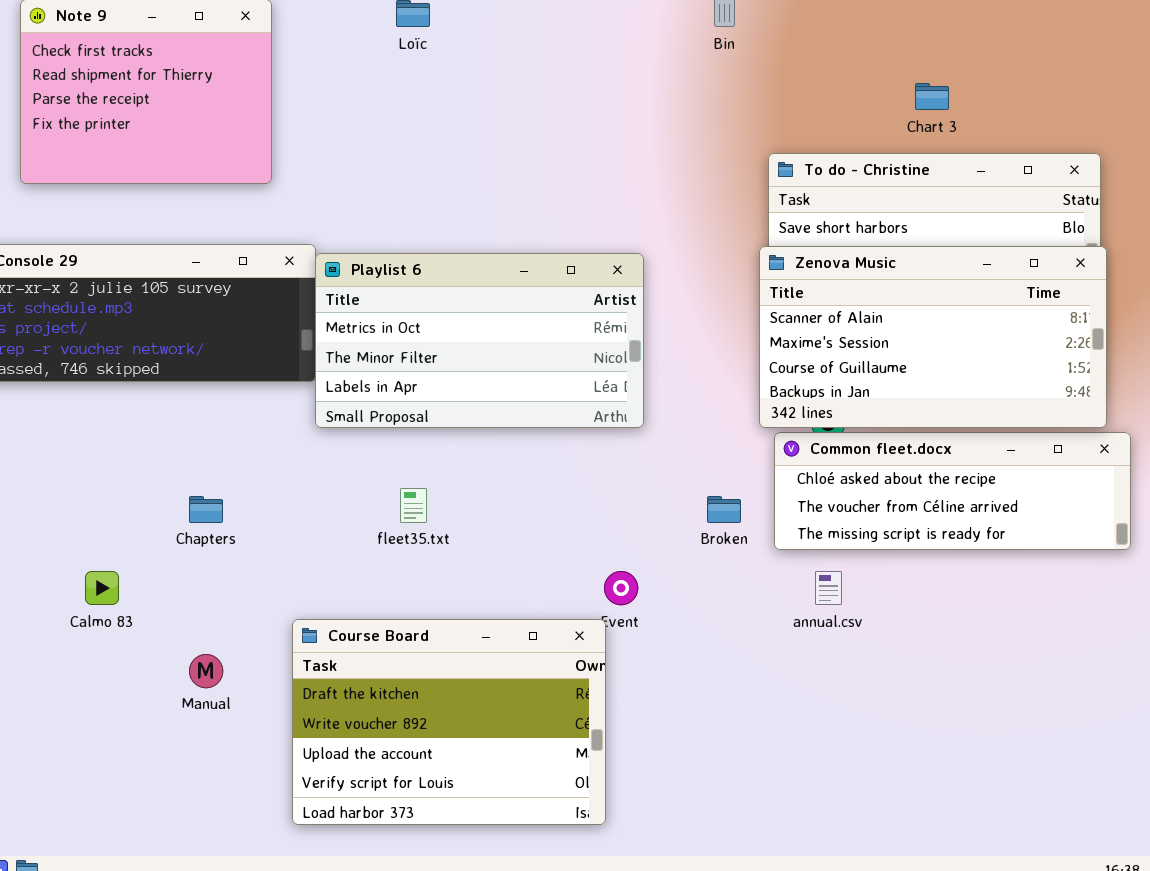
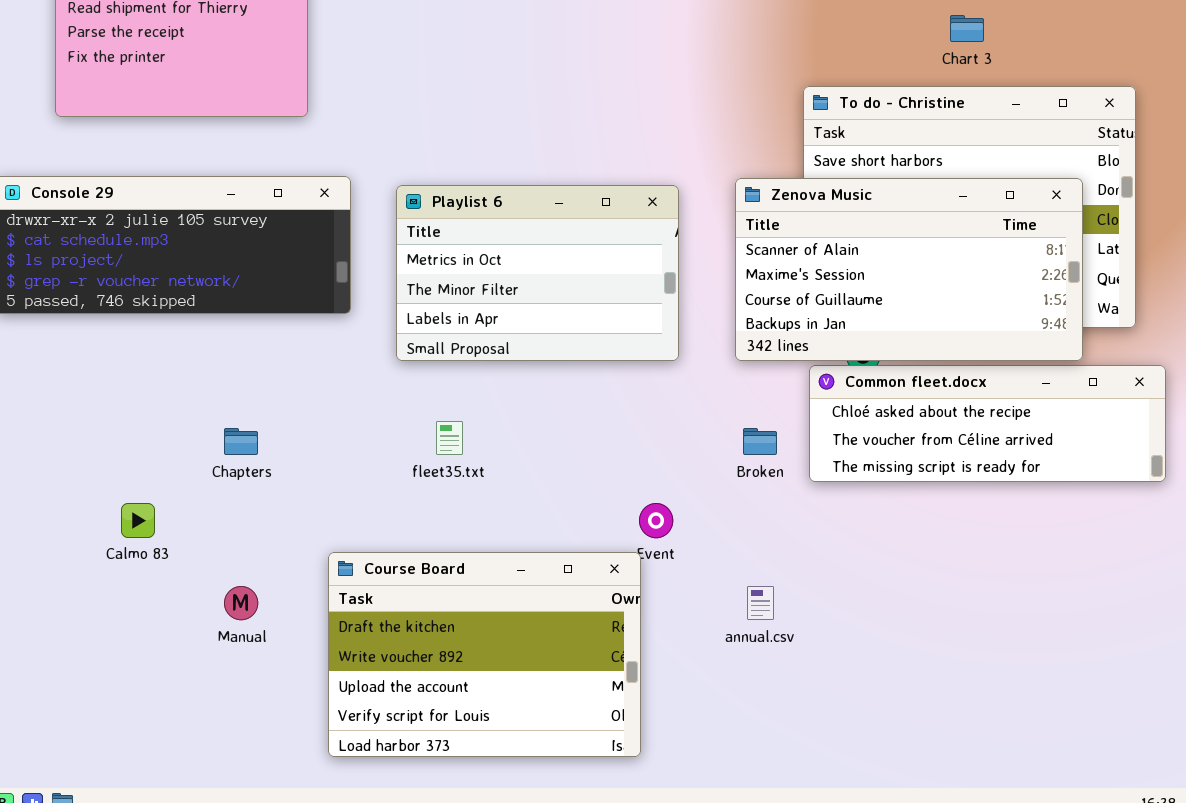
Zenova Music: [759,246,1107,428] -> [735,178,1083,361], moved
Playlist 6: [315,253,644,428] -> [396,185,679,361], resized
annual.csv: [815,571,842,605] -> [747,586,774,620], moved

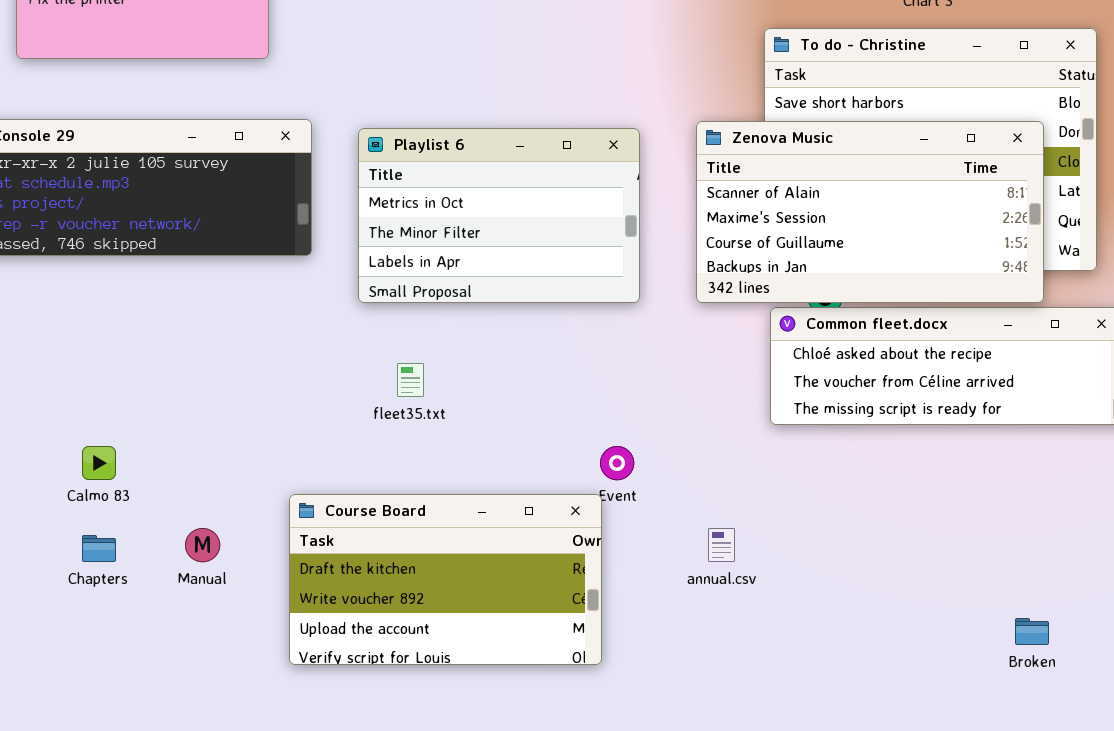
Chapters: [224,428,258,455] -> [82,535,116,562], moved
Broken: [743,428,777,455] -> [1015,618,1049,645], moved
Course Board: [328,552,641,757] -> [289,494,602,665], resized

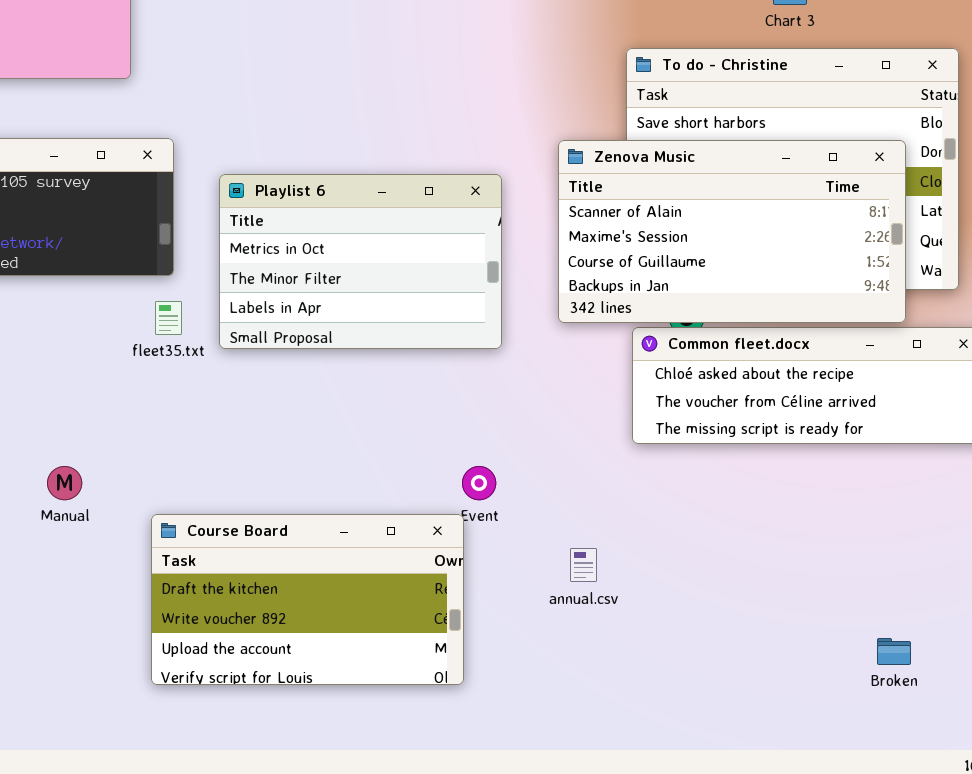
Playlist 6: [358,128,640,303] -> [219,174,502,349], moved
fleet35.txt: [397,363,424,397] -> [155,301,182,335], moved
Manual: [185,528,220,562] -> [47,466,82,500], moved

